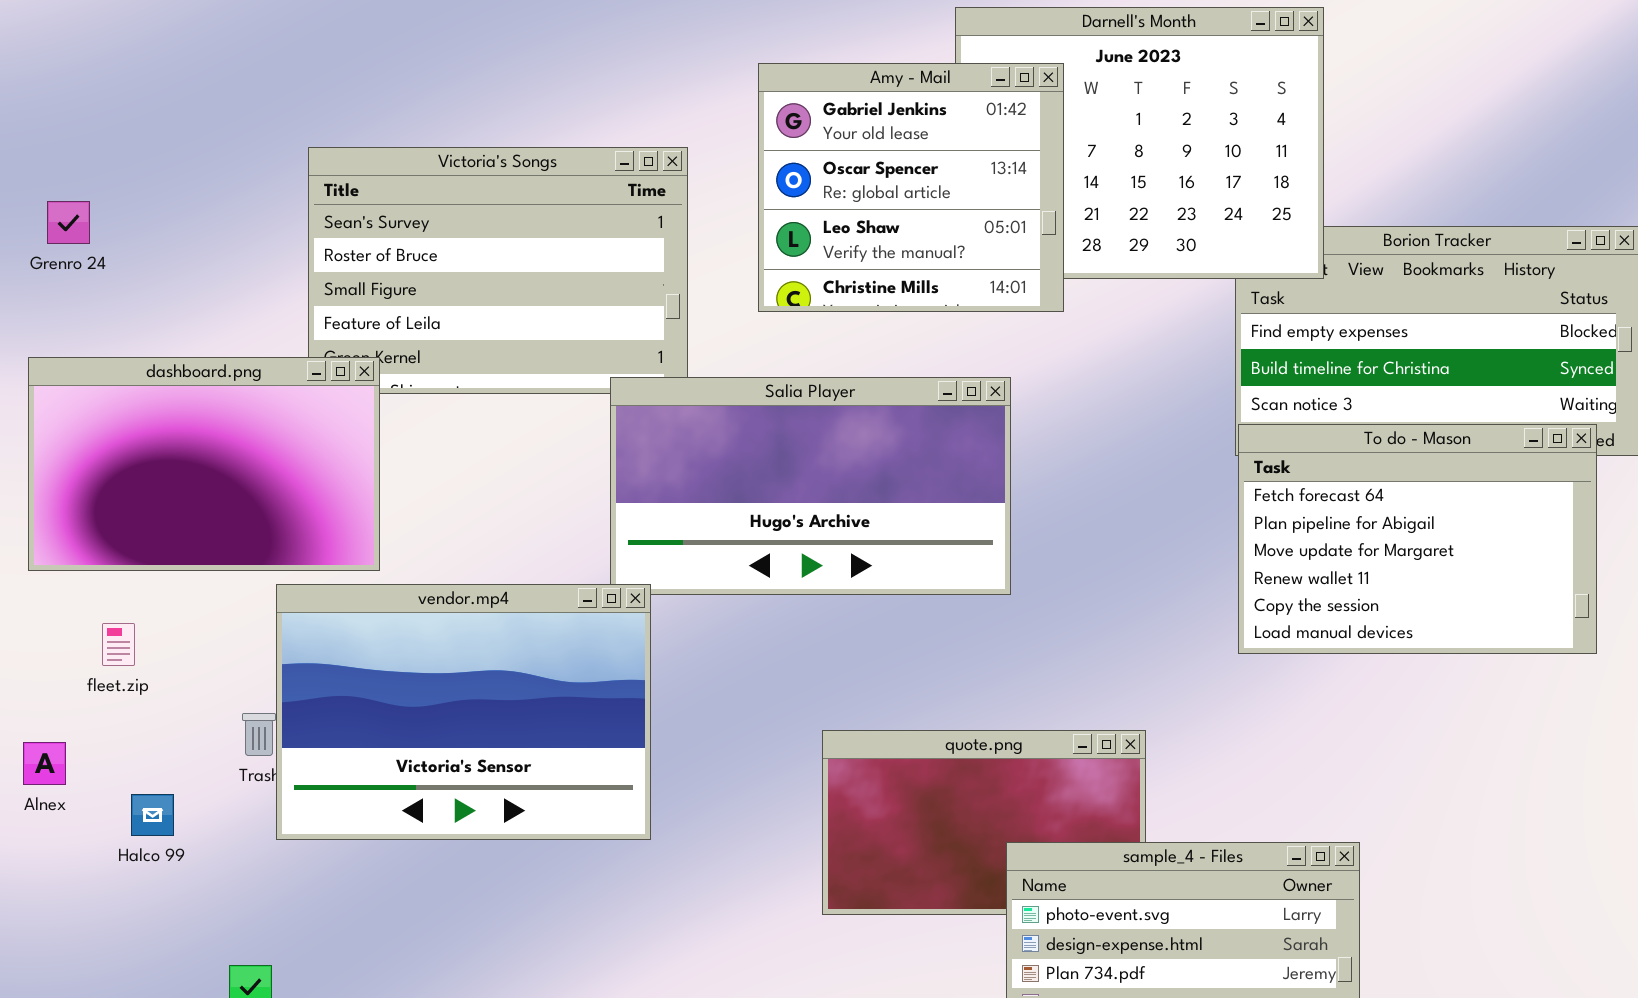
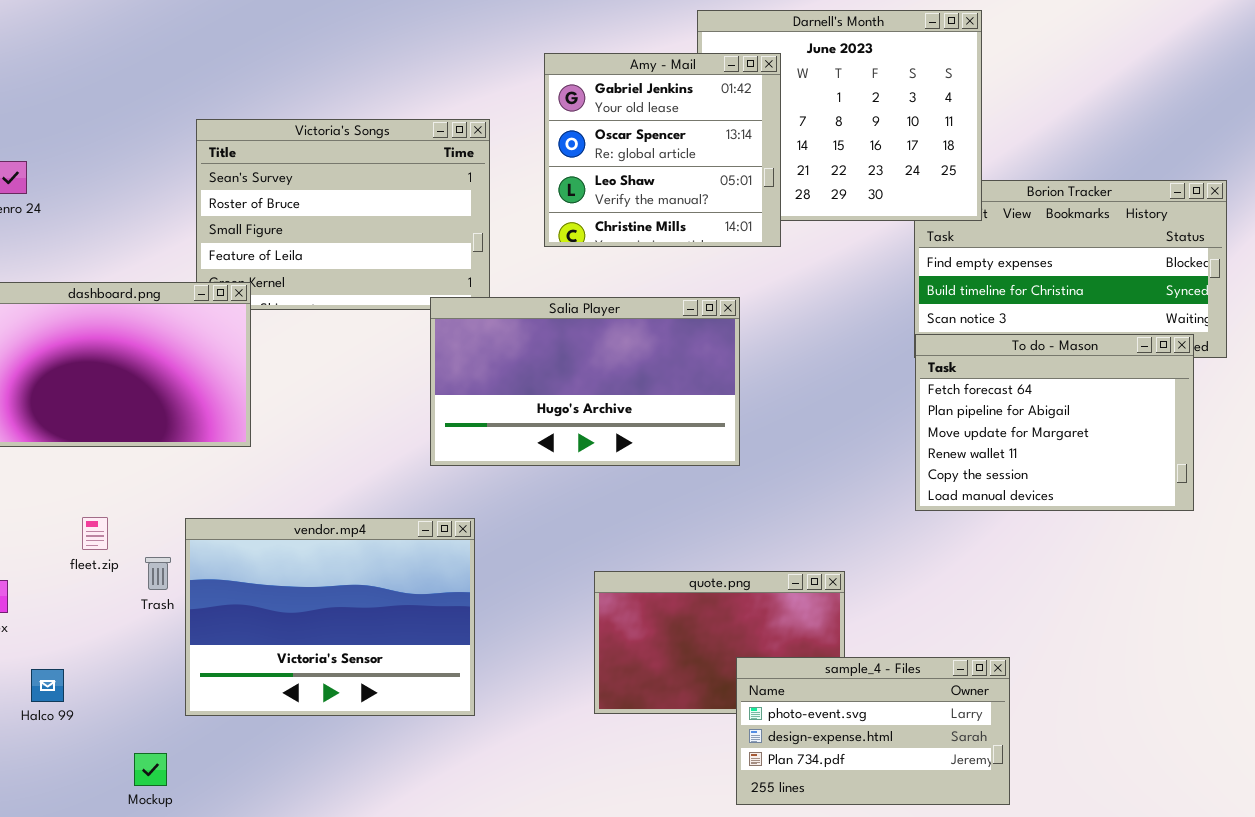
vendor.mp4: [276,584,651,840] -> [185,518,475,716], moved
fleet.zip: [102,623,135,666] -> [82,517,108,550], moved
Halco 99: [131,794,174,836] -> [31,669,64,702], moved

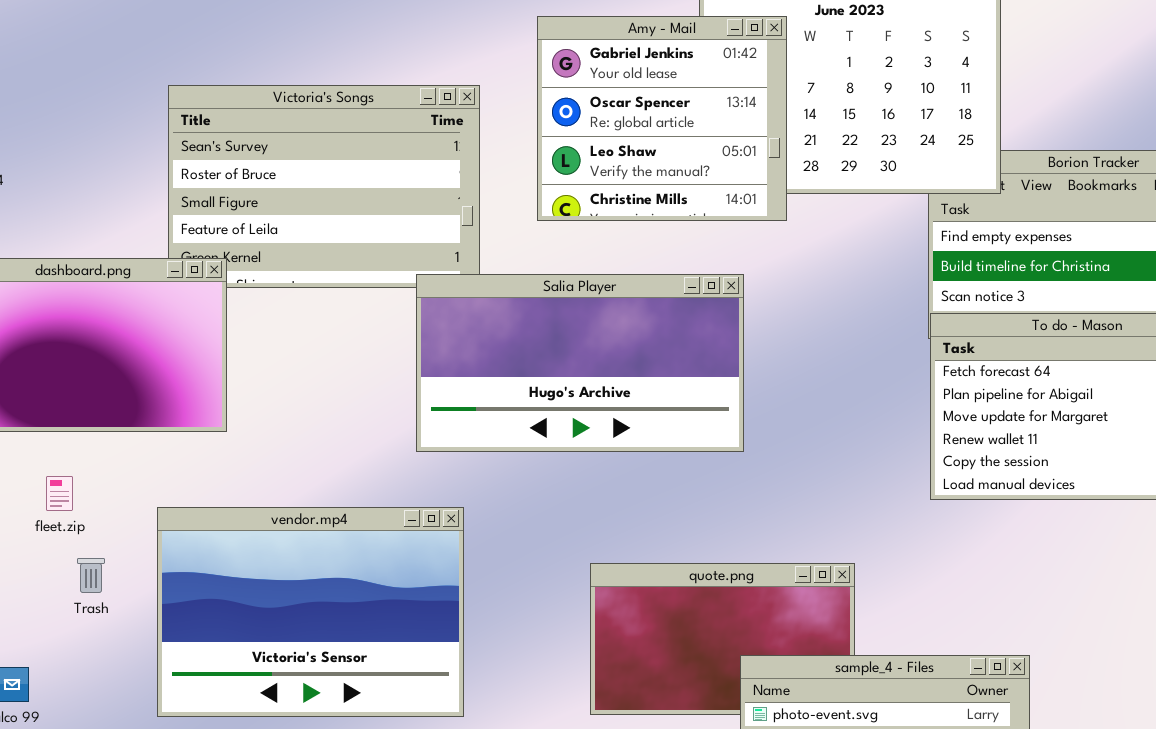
fleet.zip: [82,517,108,550] -> [46,476,73,511], moved
Trash: [145,557,171,590] -> [77,558,105,593], moved

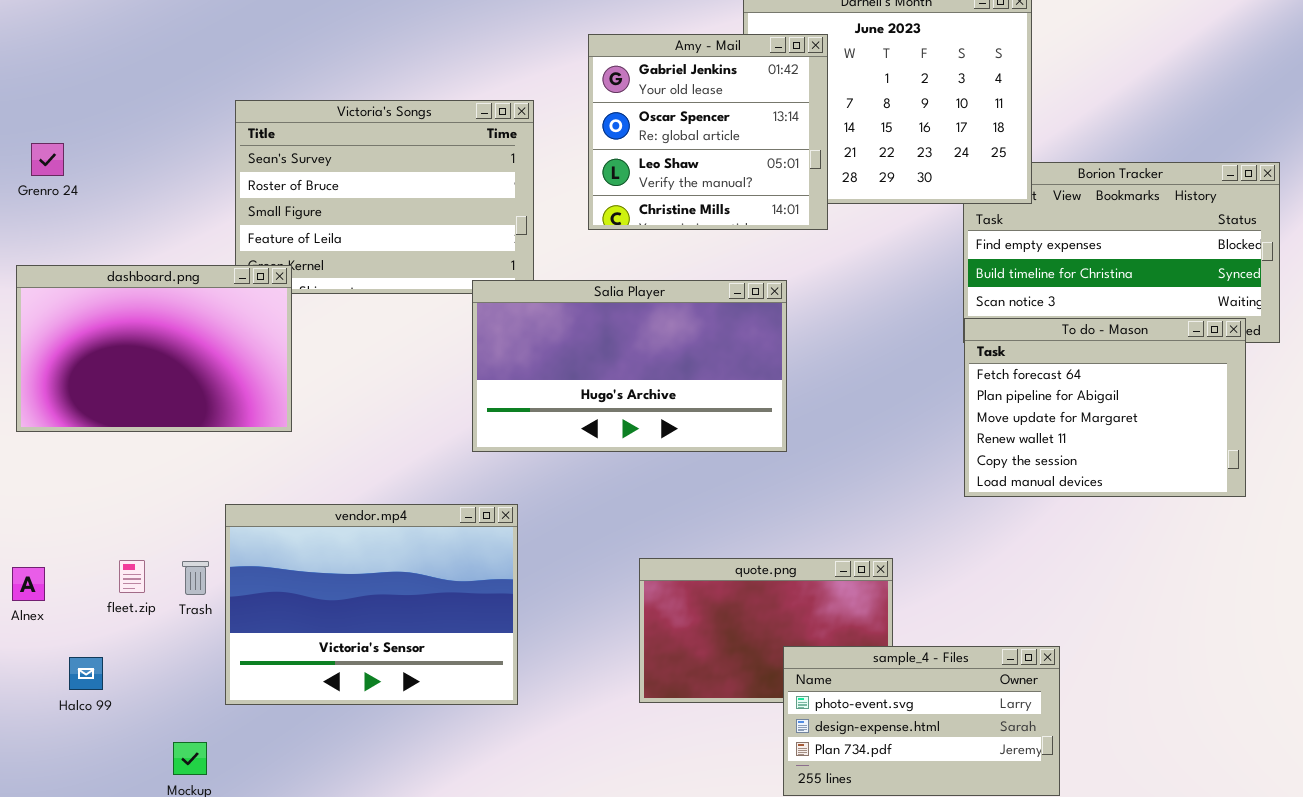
fleet.zip: [46,476,73,511] -> [119,560,145,593], moved
Trash: [77,558,105,593] -> [182,561,209,595], moved

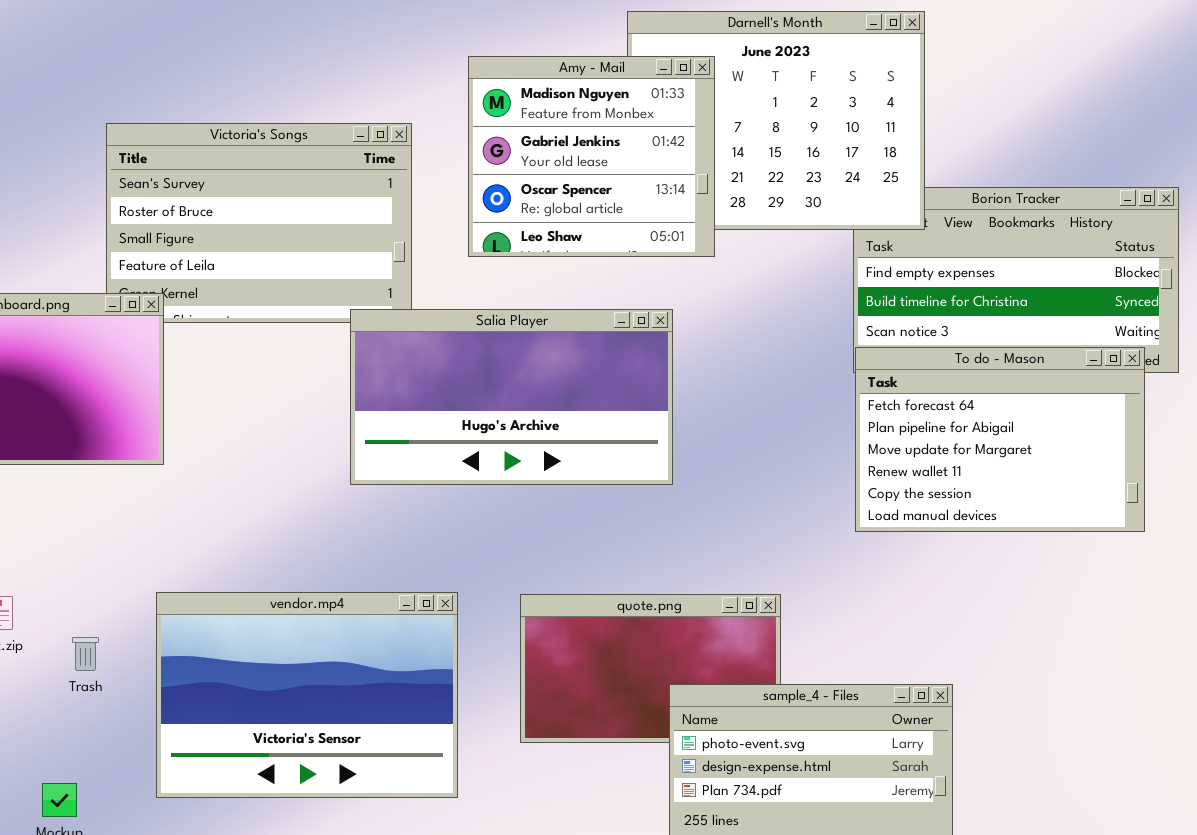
Amy - Mail: [588,34,828,230] -> [468,56,715,257], scrolled up 1 row
vendor.mp4: [225,504,518,705] -> [156,592,458,798], moved
Trash: [182,561,209,595] -> [72,637,99,671], moved

